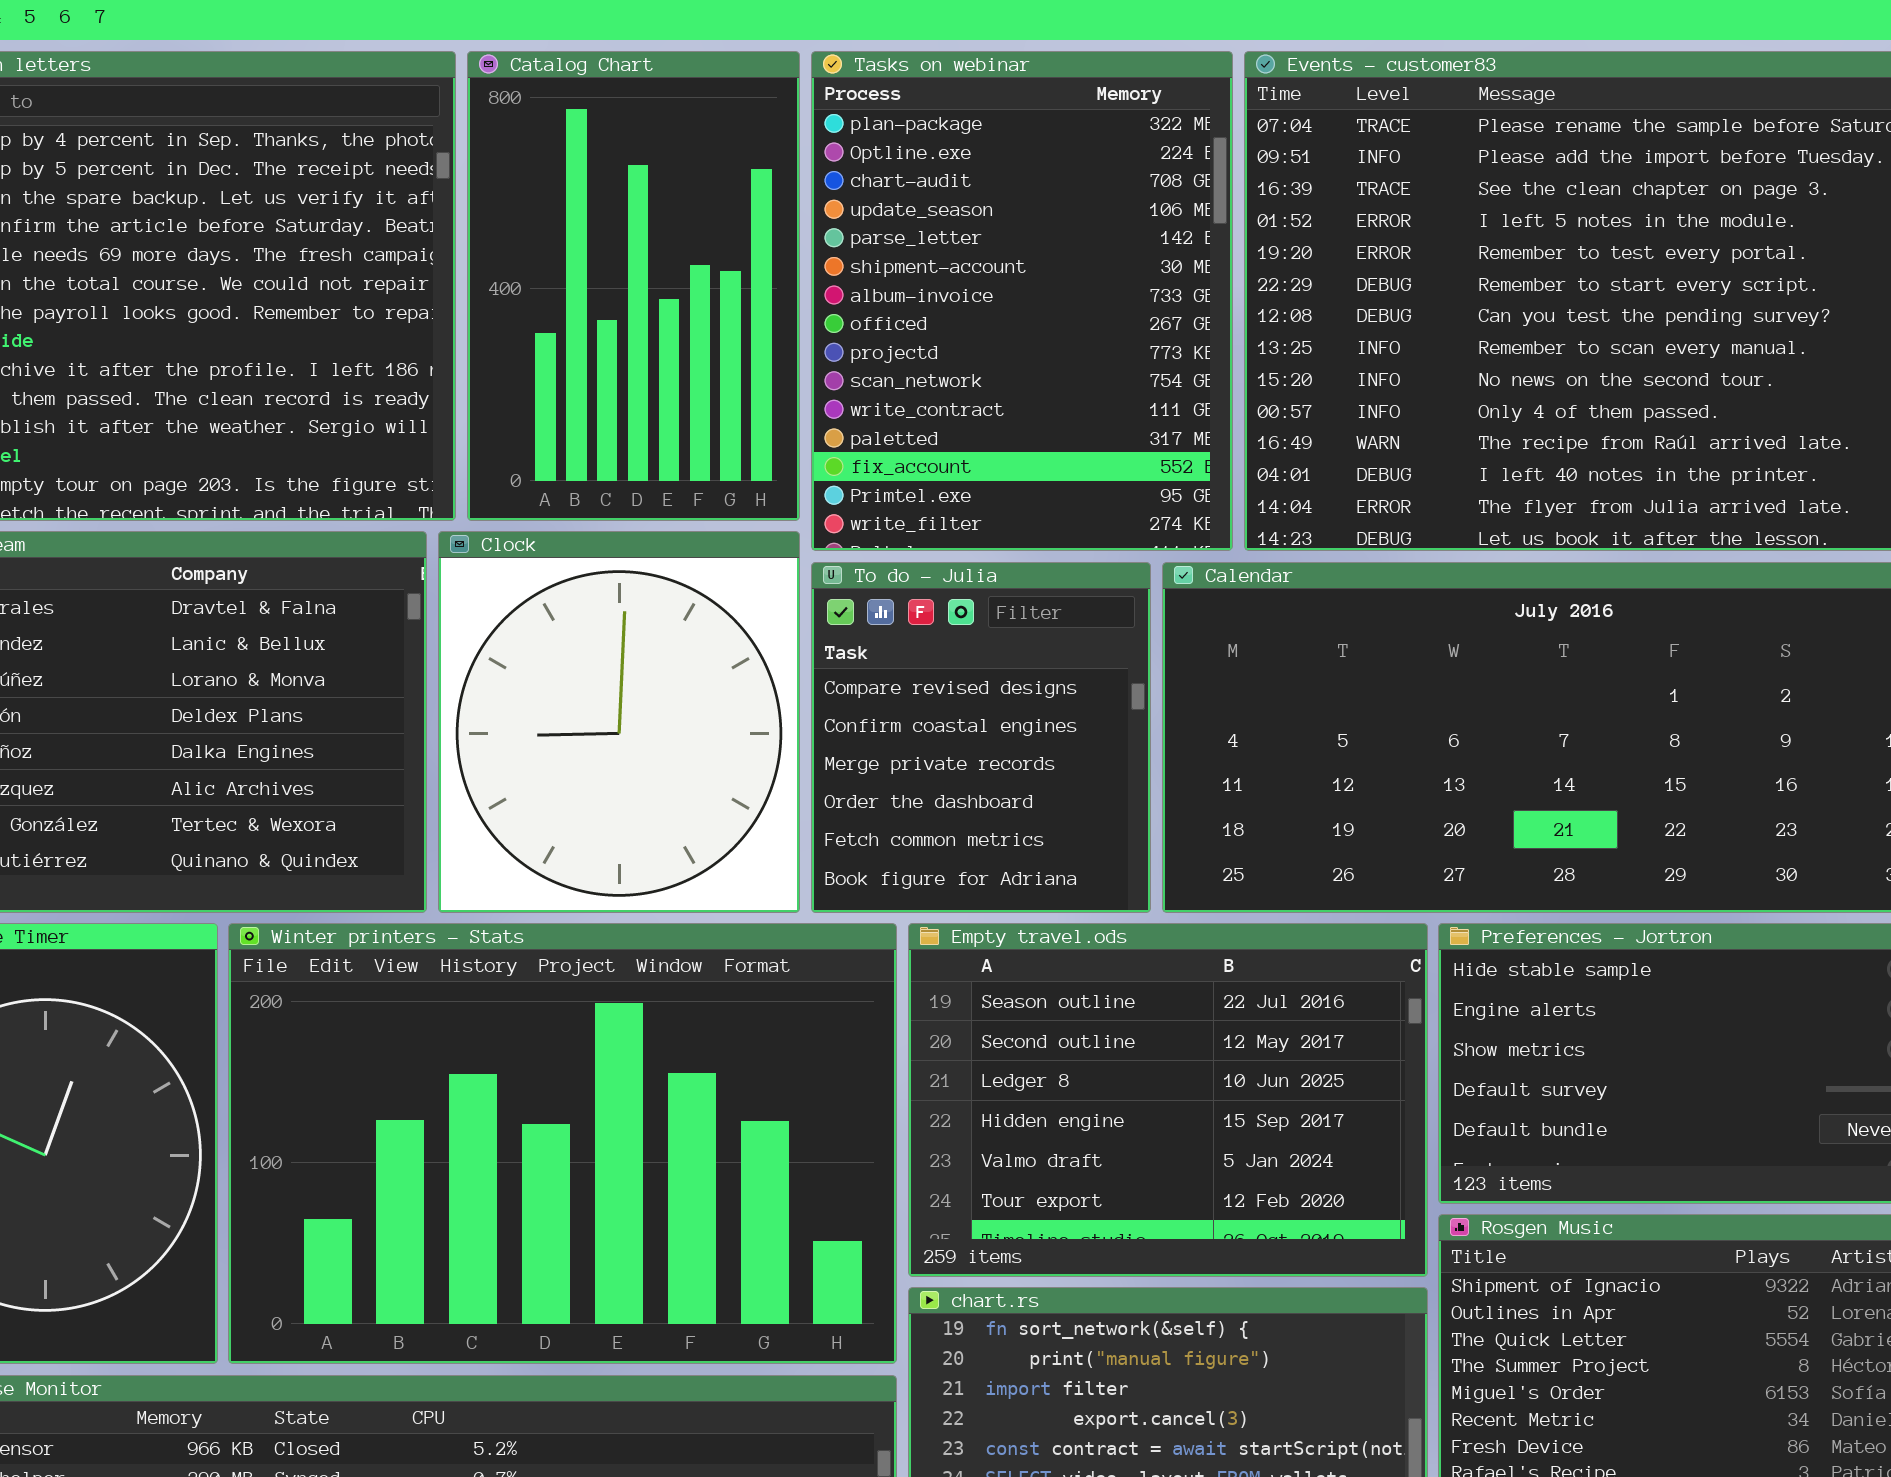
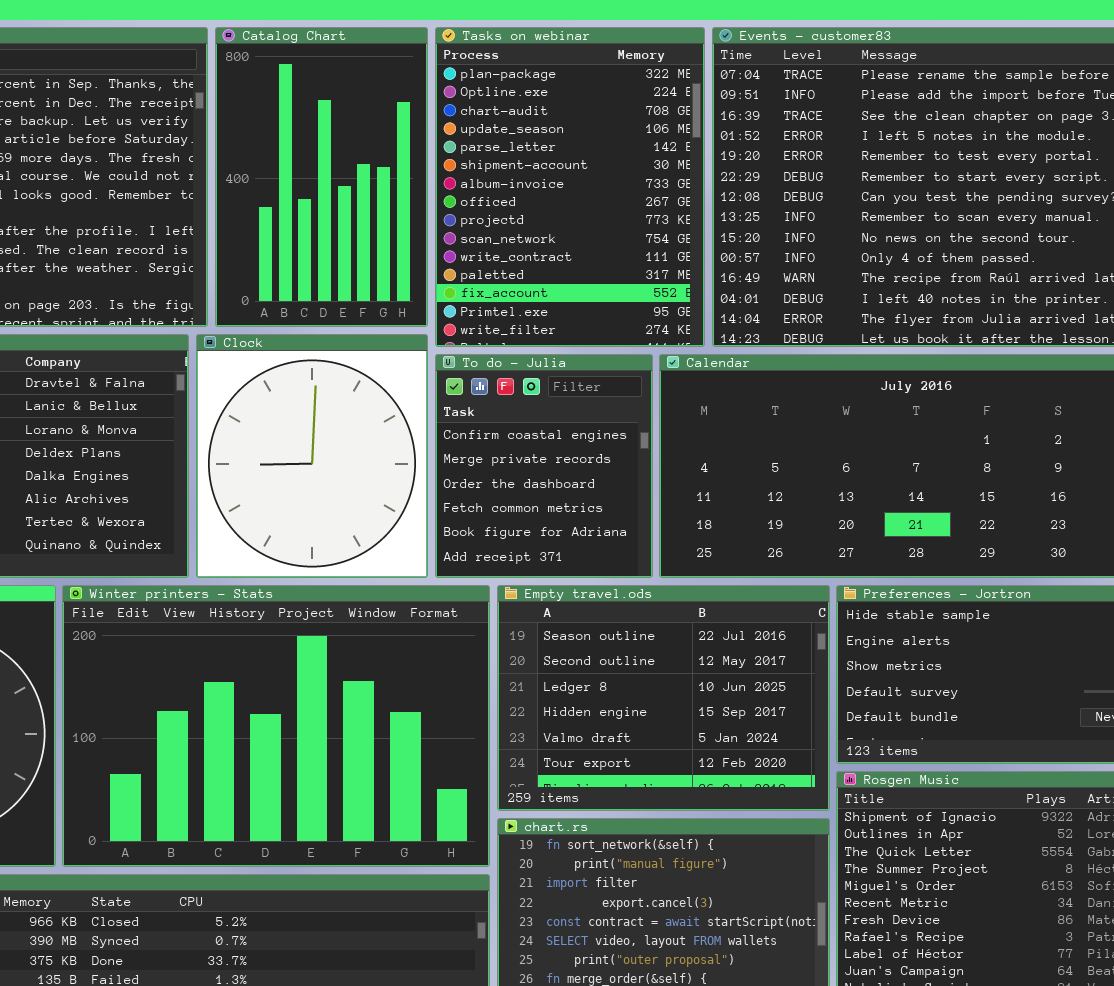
To do - Julia: [811,562,1151,913] -> [435,354,653,578], scrolled down 1 row

